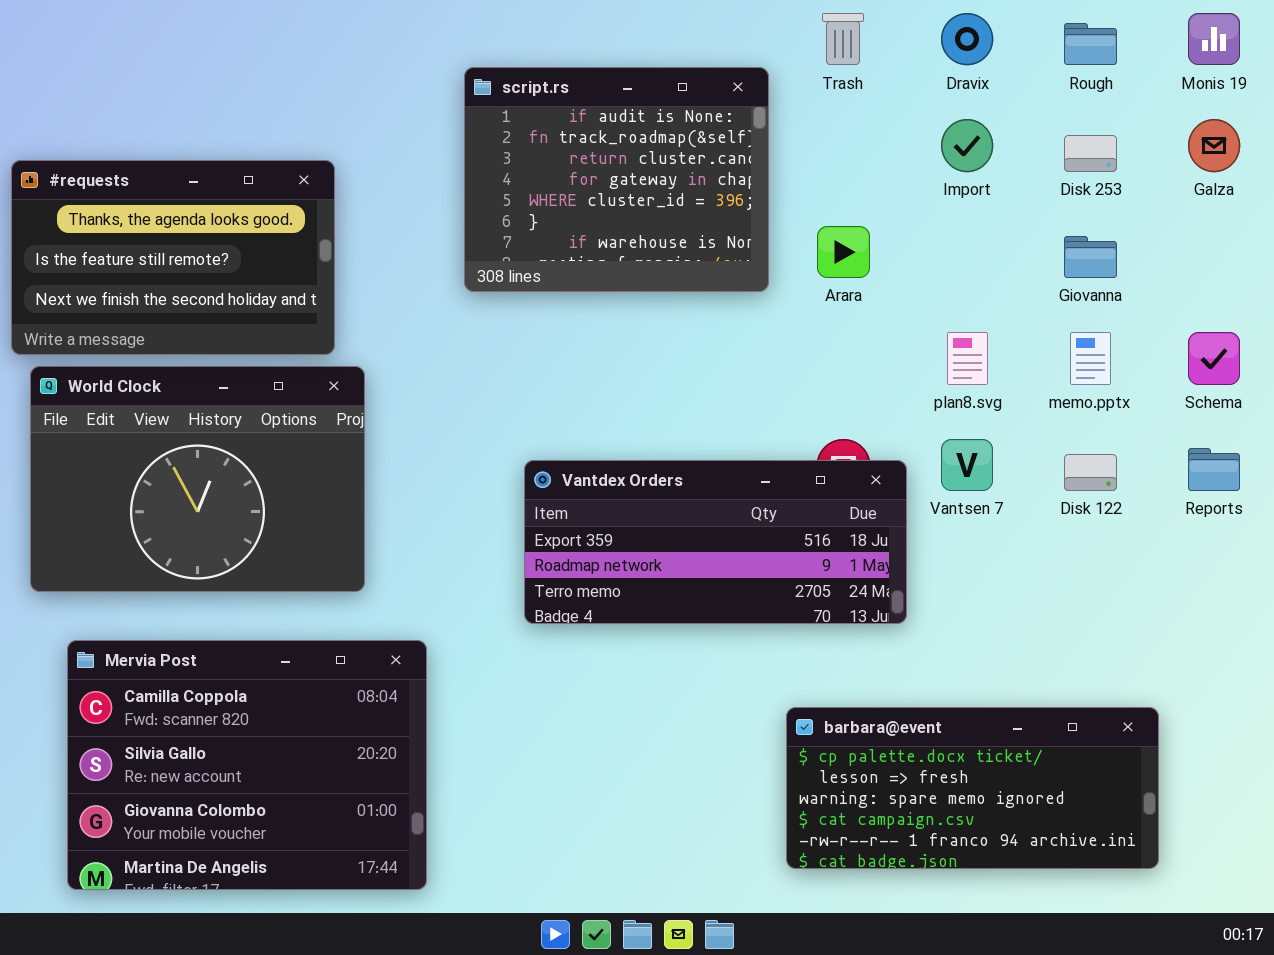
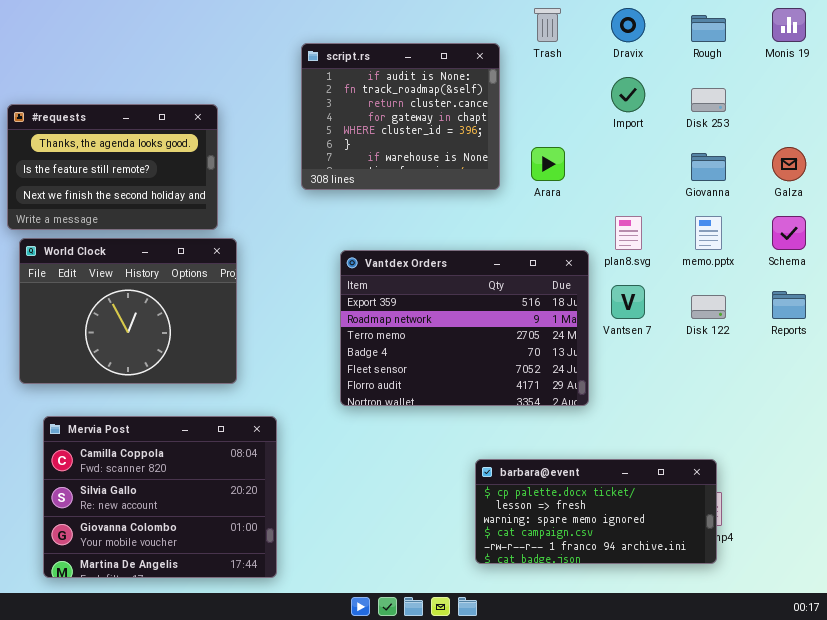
Galza: [1188,119,1240,172] -> [772,147,806,181], moved
Vantdex Orders: [524,460,907,624] -> [340,250,589,406], resized
barbara@event: [786,707,1159,869] -> [475,459,717,564], moved

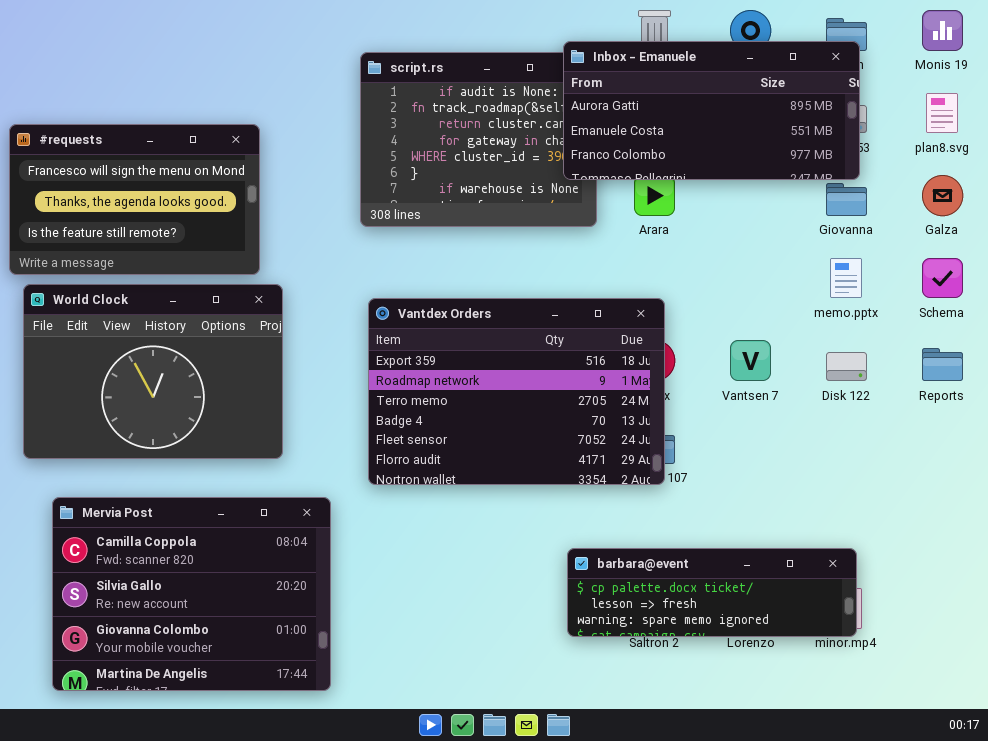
Inbox - Emanuele: none -> [563,41,860,180], opened
#requests: [7,104,218,230] -> [9,124,260,275], scrolled up 1 row
plan8.svg: [615,216,642,250] -> [926,93,958,133], moved
Vantdex Orders: [340,250,589,406] -> [368,298,665,485], moved
barbara@event: [475,459,717,564] -> [567,548,857,637], resized

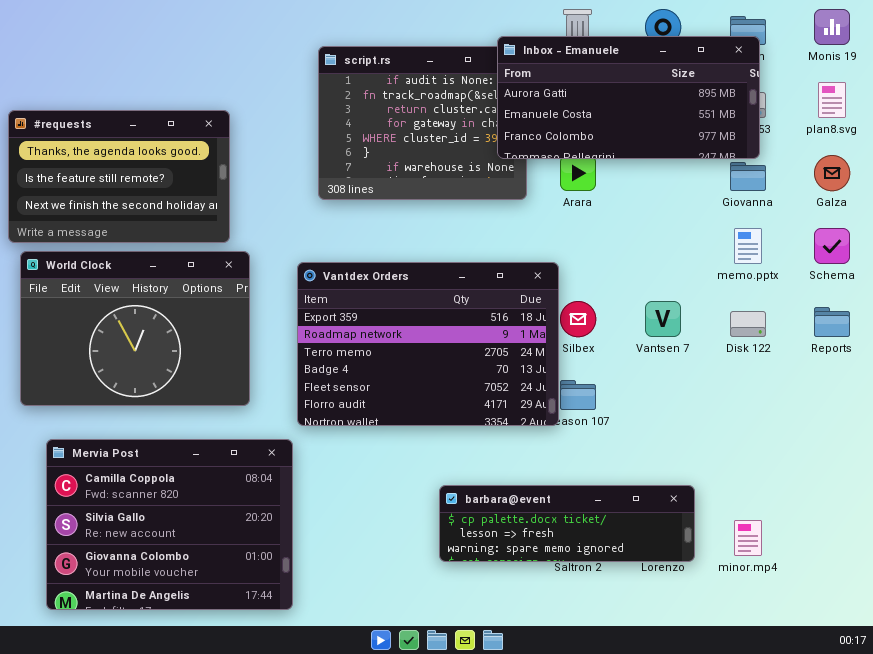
#requests: [9,124,260,275] -> [8,110,230,243], scrolled down 1 row
Vantdex Orders: [368,298,665,485] -> [297,262,559,426], moved
barbara@event: [567,548,857,637] -> [439,485,695,562], moved

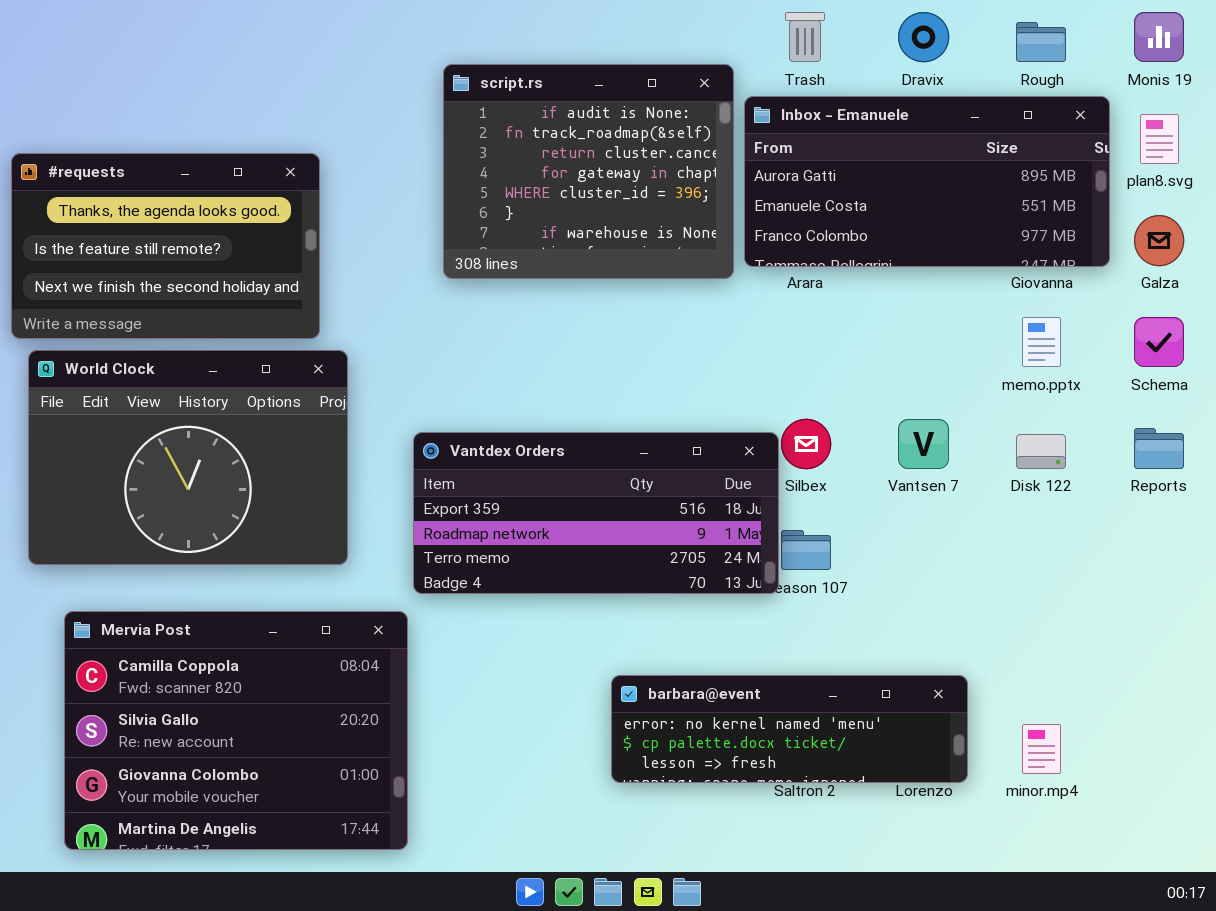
Inbox - Emanuele: [497,36,760,159] -> [744,96,1110,267], moved
Vantdex Orders: [297,262,559,426] -> [413,432,779,594], resized
barbara@event: [439,485,695,562] -> [611,675,968,783], scrolled up 1 row

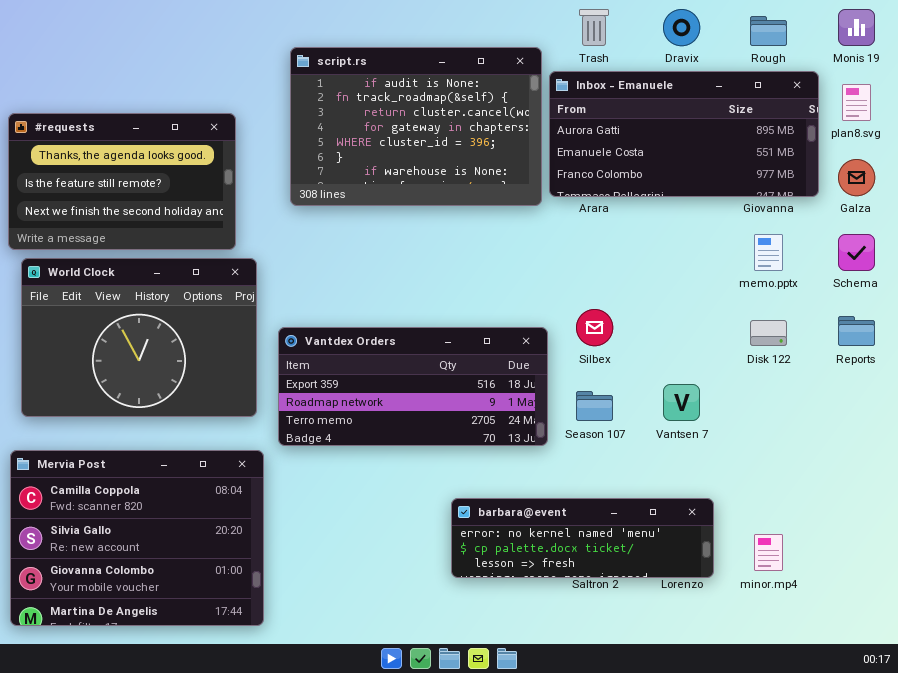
script.rs: [443,64,734,279] -> [290,47,542,206], resized
Vantsen 7: [898,419,949,469] -> [663,384,700,421], moved
Vantdex Orders: [413,432,779,594] -> [278,327,548,446], moved
Mervia Post: [64,611,408,850] -> [10,450,264,626], moved

